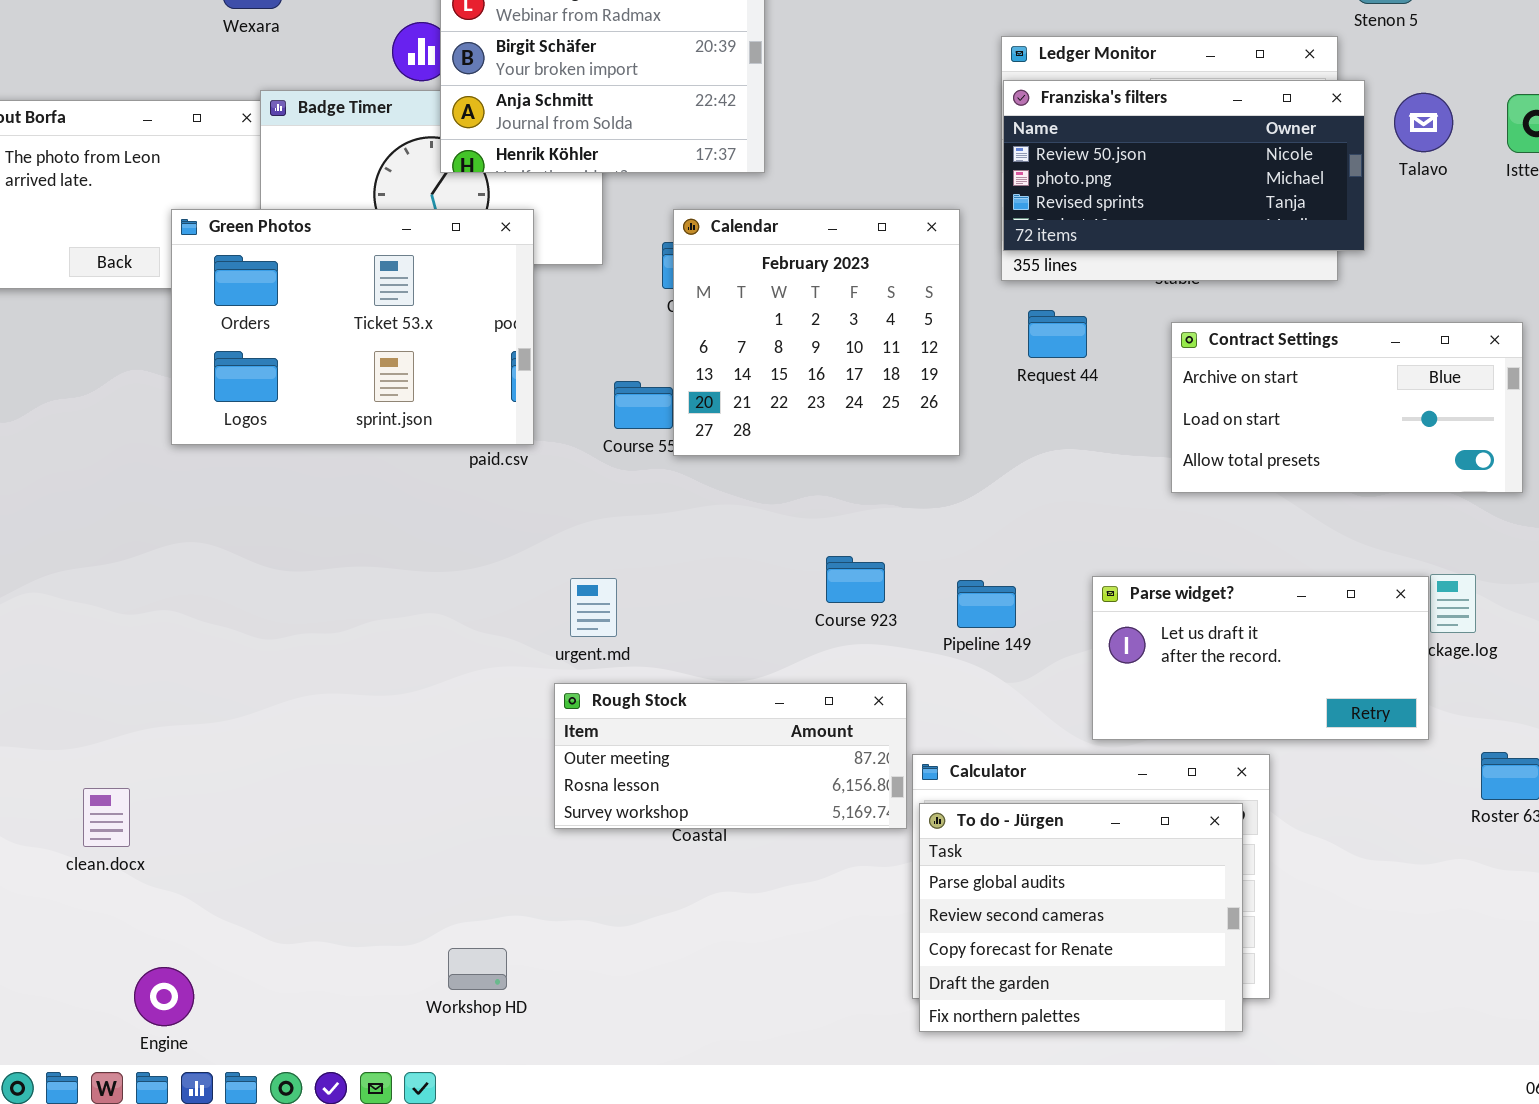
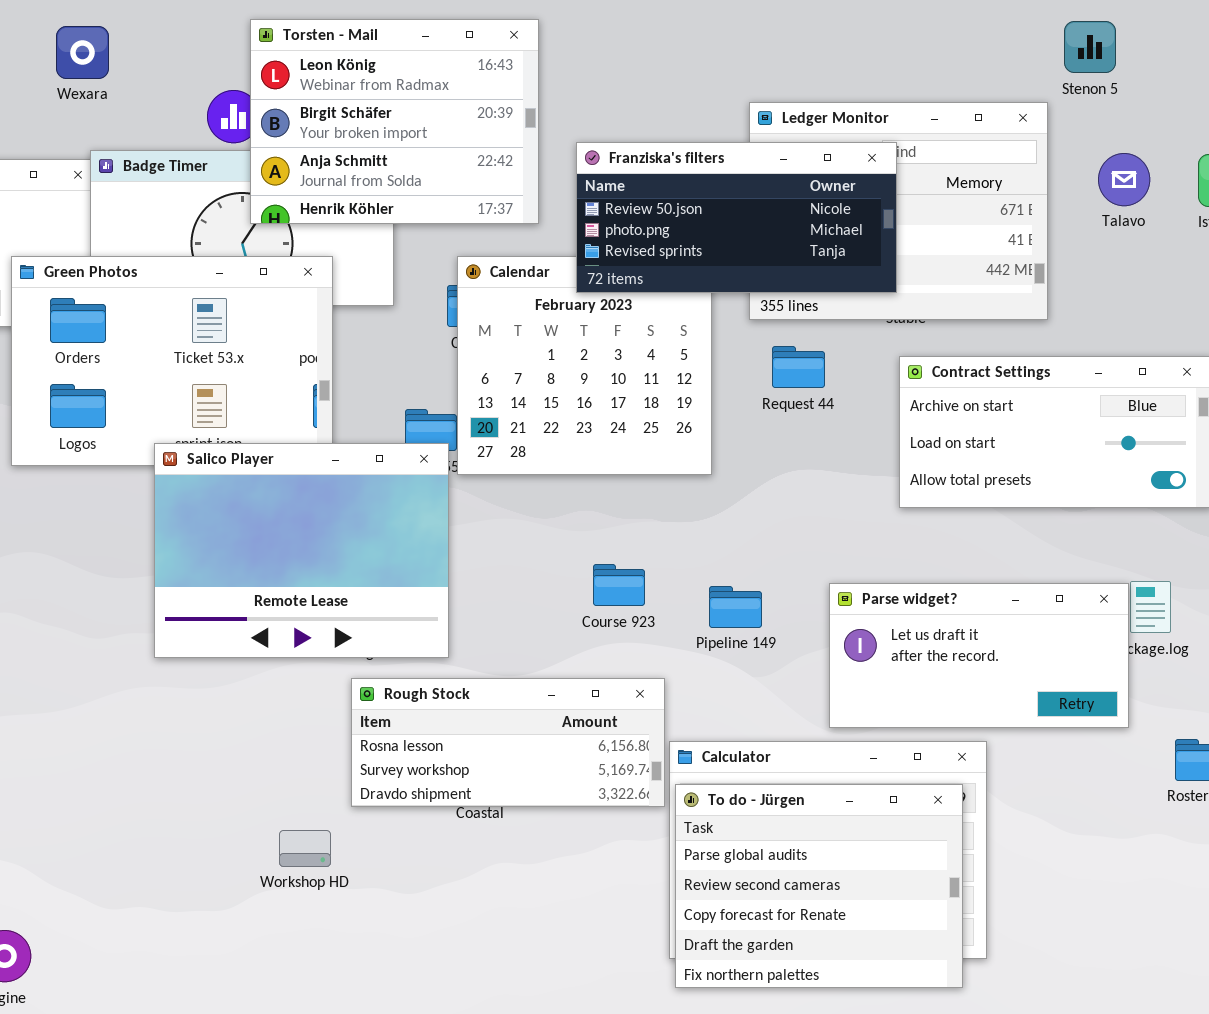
Franziska's filters: [1003,80,1365,251] -> [576,142,897,293], moved
Salico Player: none -> [154,443,449,658], opened
Rough Stock: [554,683,907,829] -> [351,678,665,807], scrolled down 1 row
Workshop HD: [448,948,507,990] -> [279,830,331,867], moved

